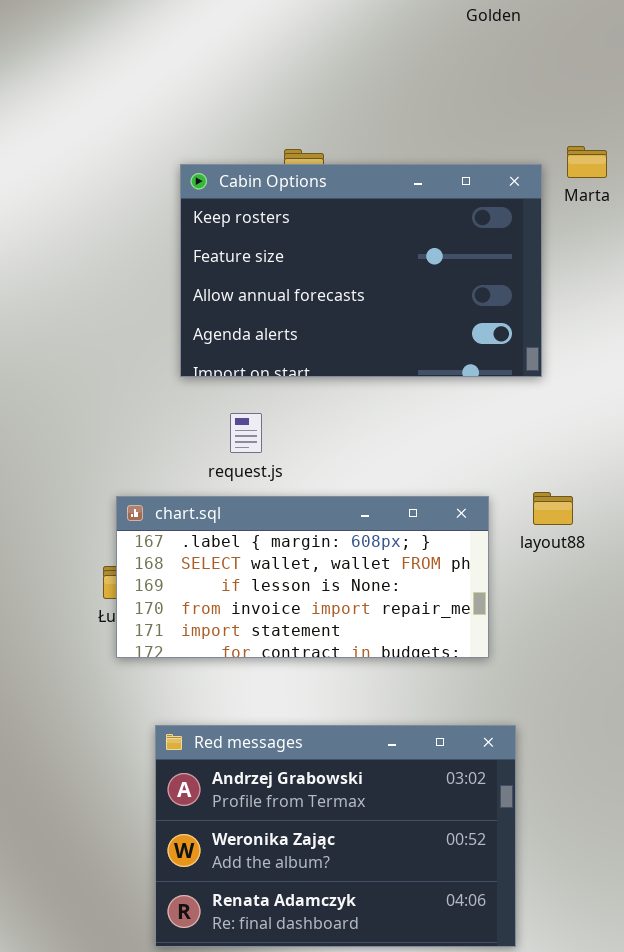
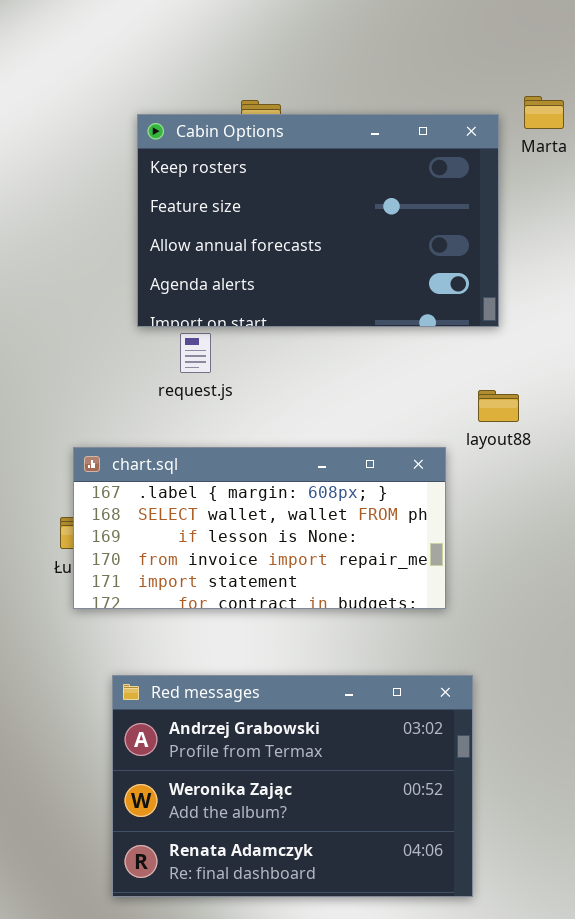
request.js: [230,413,262,453] -> [180,333,211,373], moved
layout88: [533,492,573,525] -> [478,390,519,422], moved

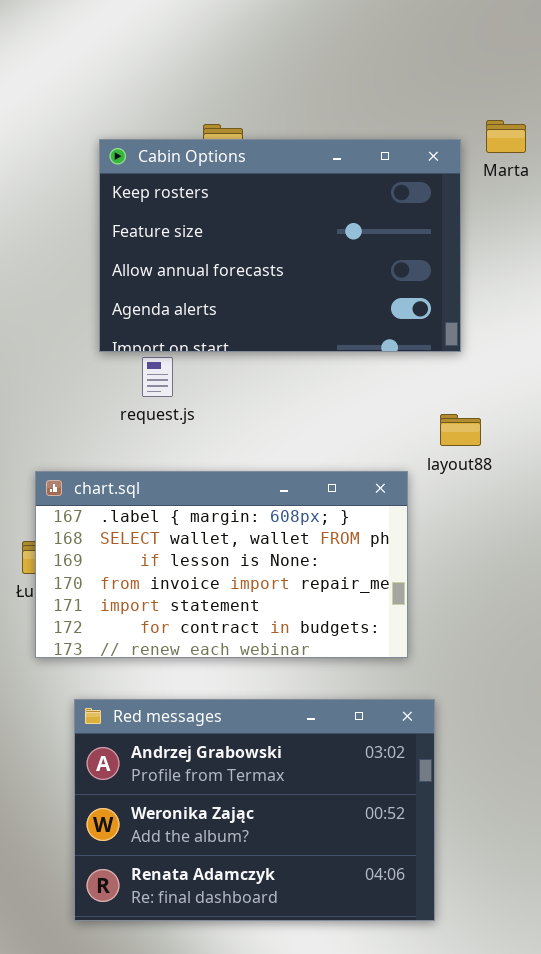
chart.sql: [73,447,446,609] -> [35,471,408,658], resized

